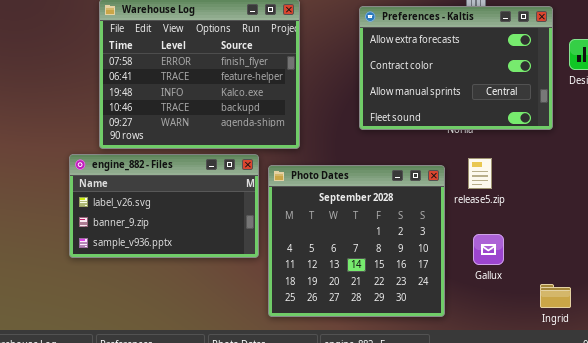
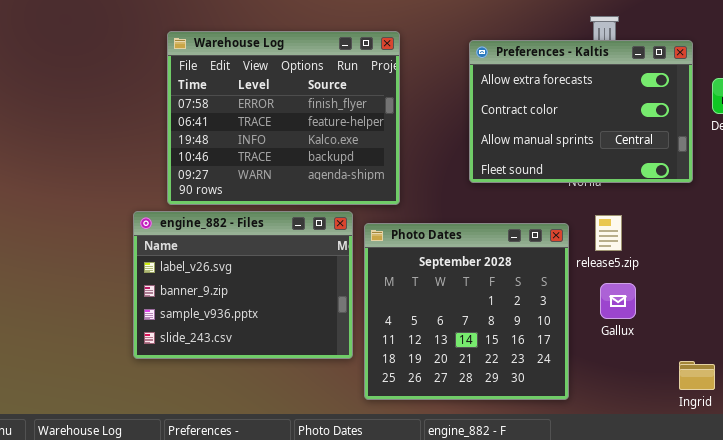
engine_882 - Files: [69,154,259,258] -> [133,211,353,359], resized
Gallux: [473,234,504,265] -> [600,283,636,319], moved

